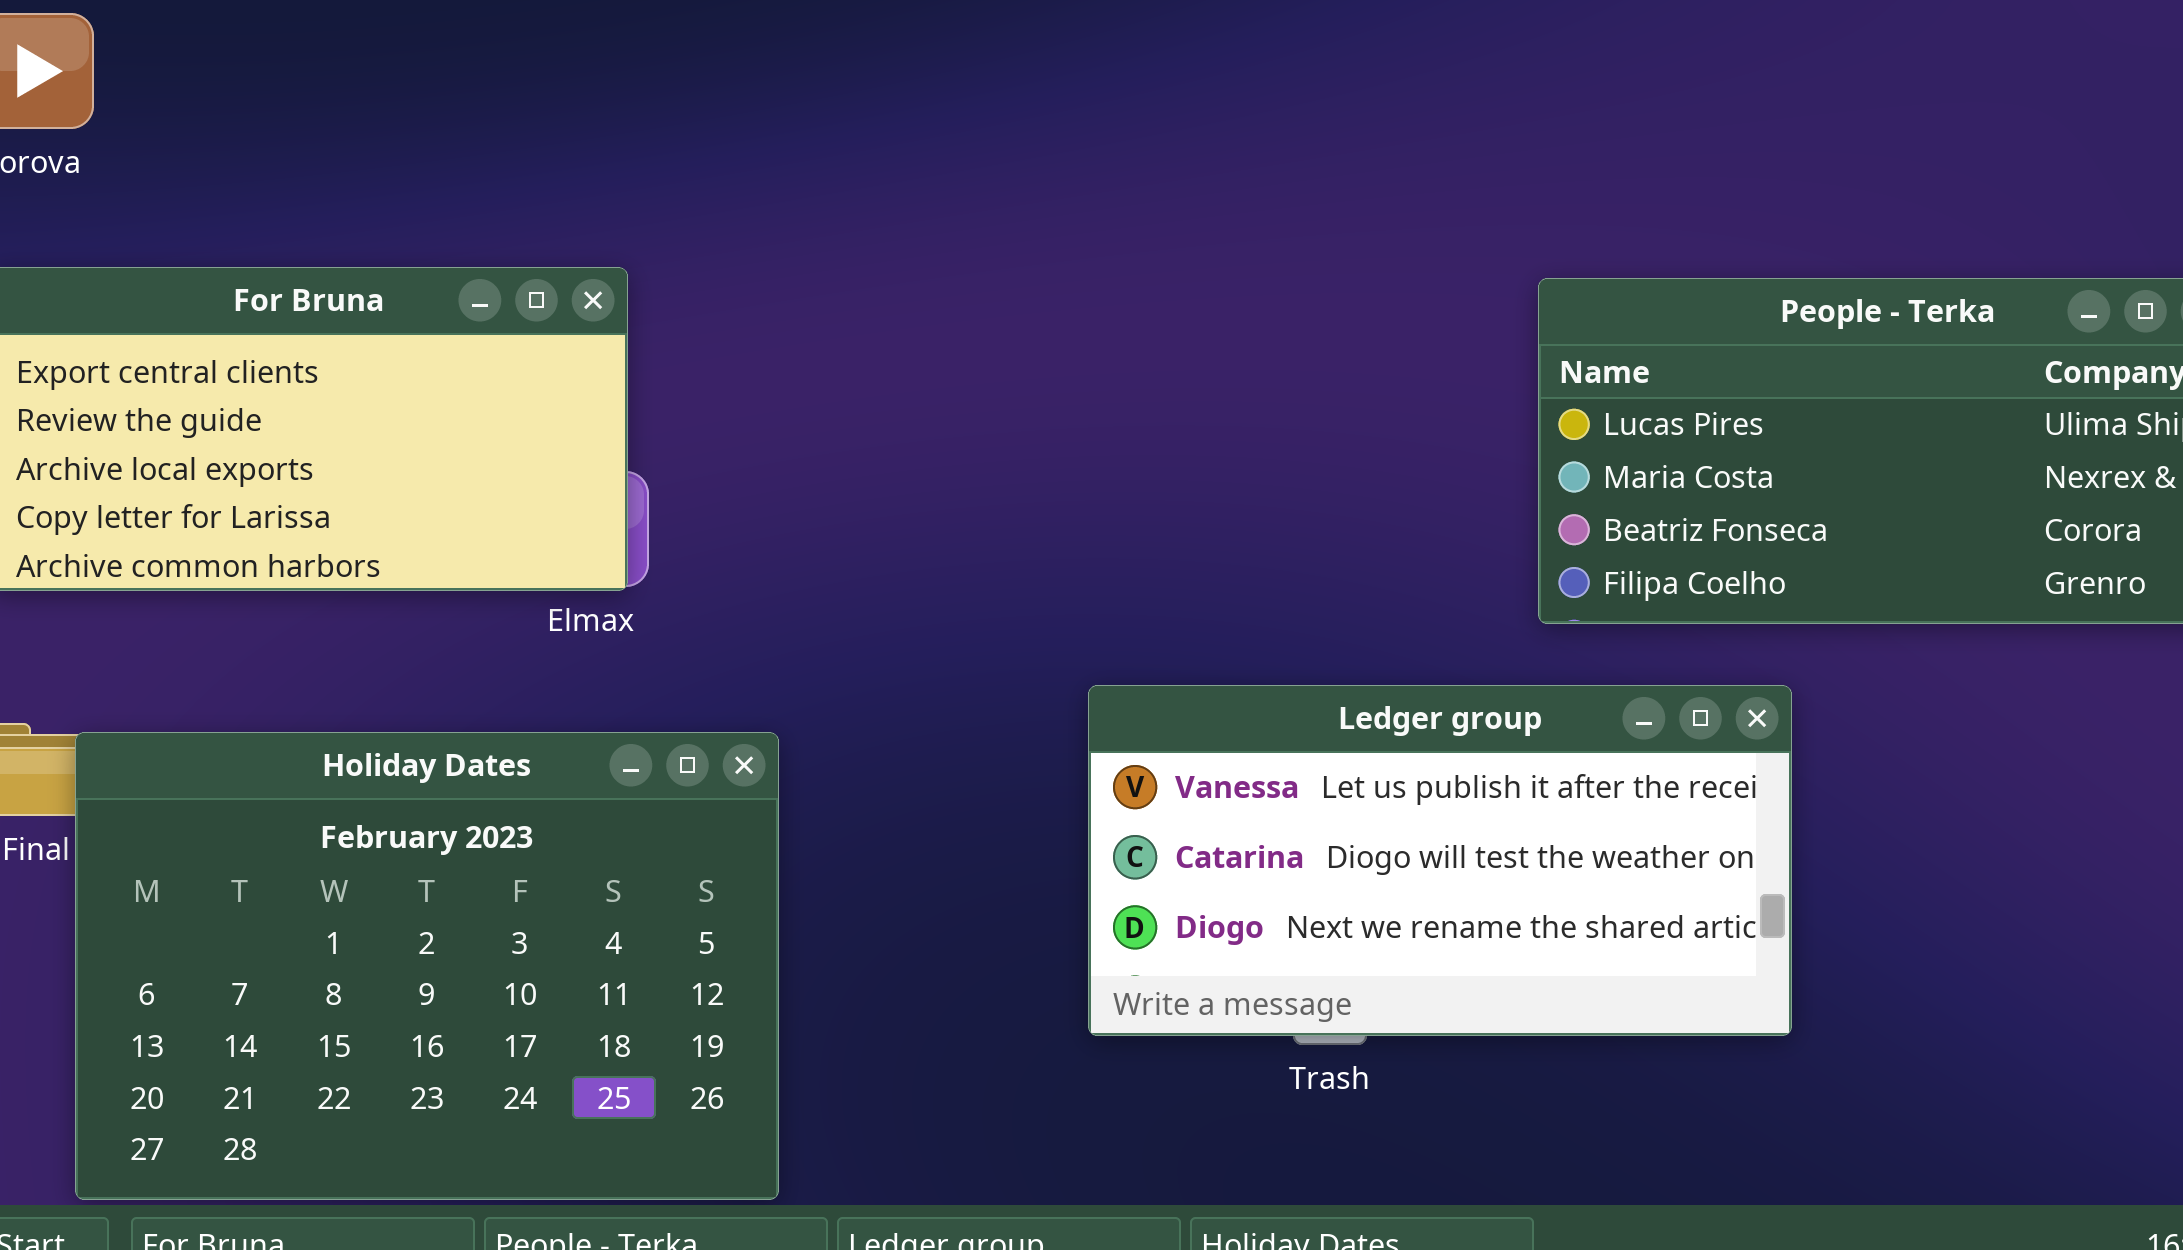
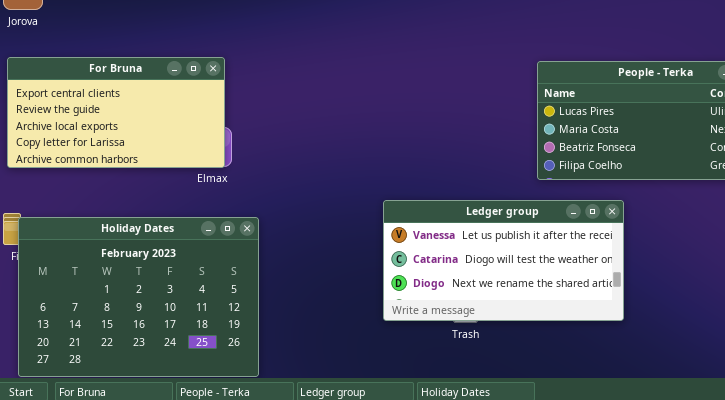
Holiday Dates: [75,732,779,1200] -> [18,217,259,377], moved

